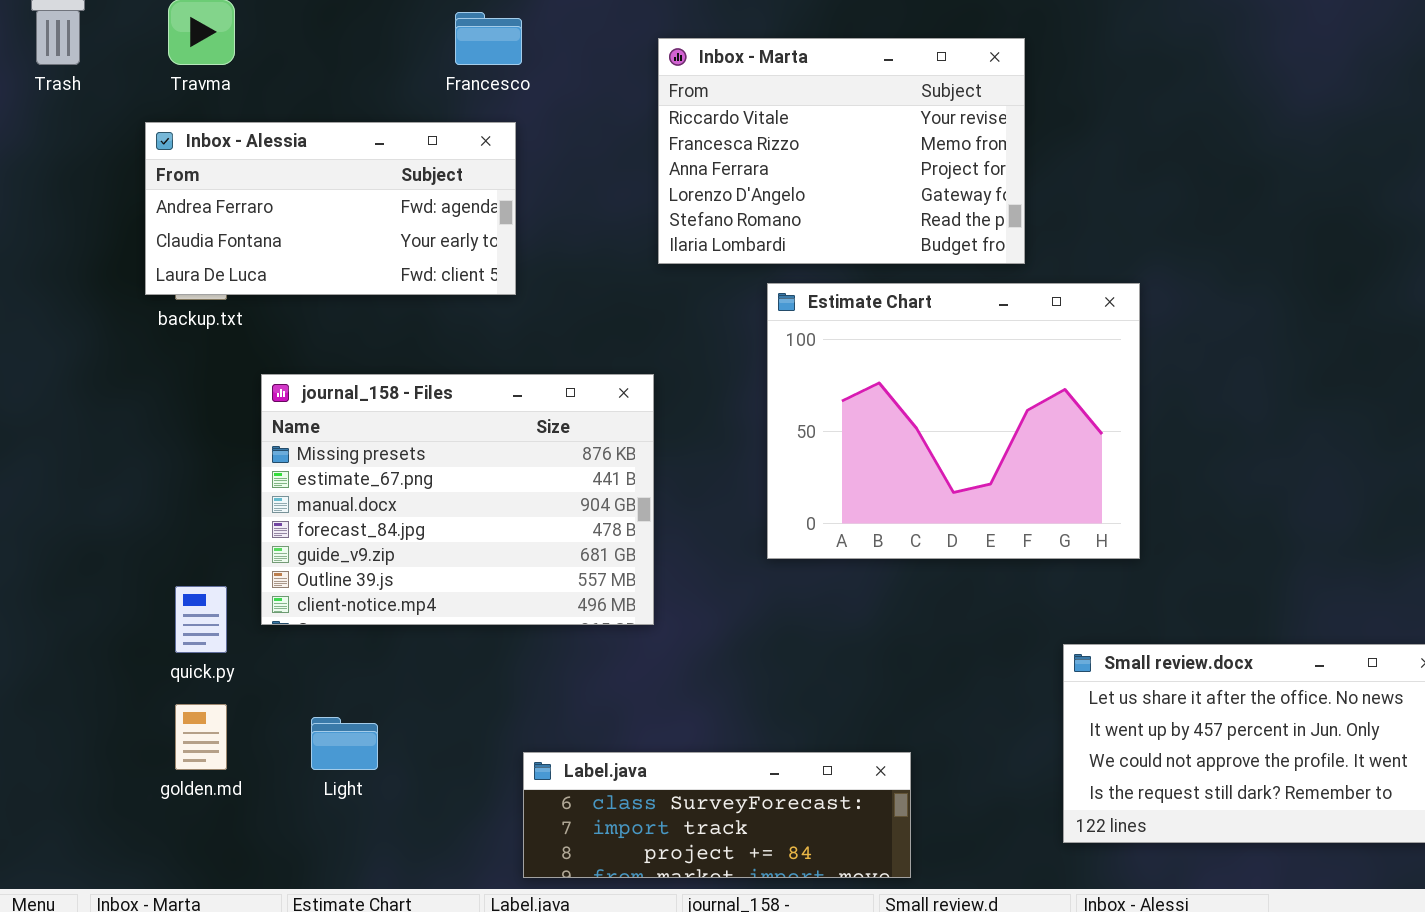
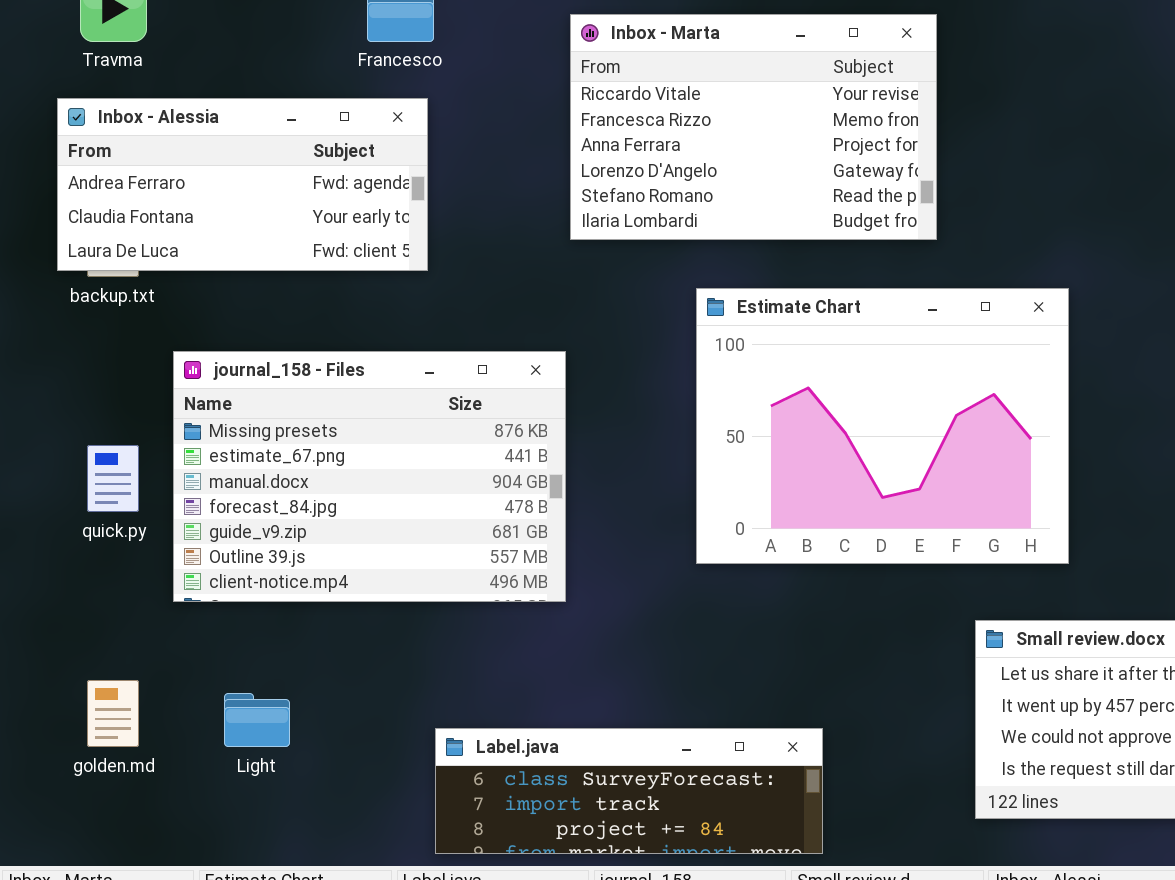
Estimate Chart: [767,283,1140,559] -> [696,288,1069,564], moved
quick.py: [175,586,227,653] -> [87,445,139,512], moved

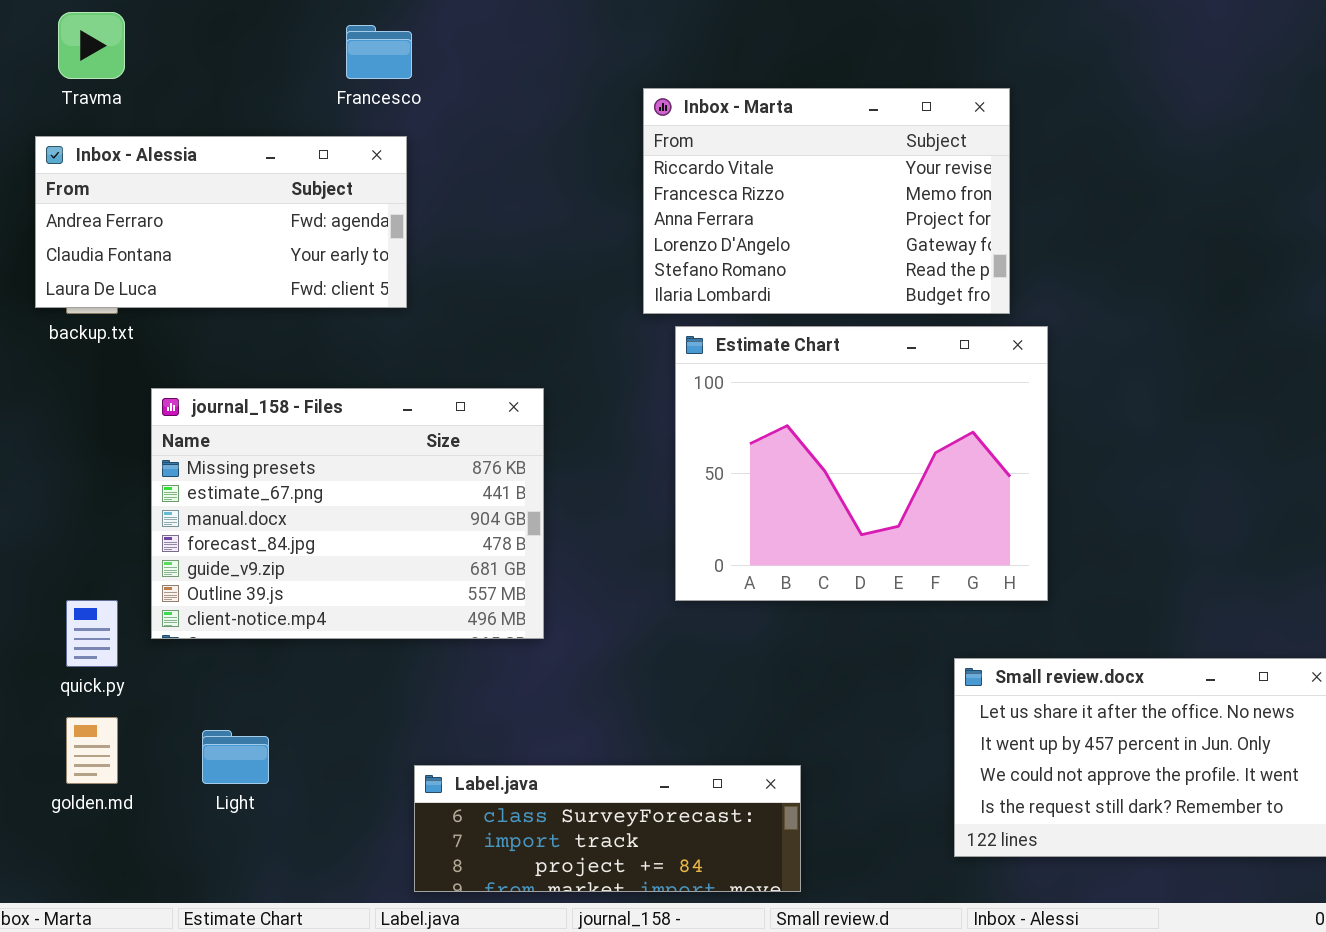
Inbox - Marta: [570,14,937,240] -> [643,88,1010,314], moved
quick.py: [87,445,139,512] -> [66,600,118,667], moved

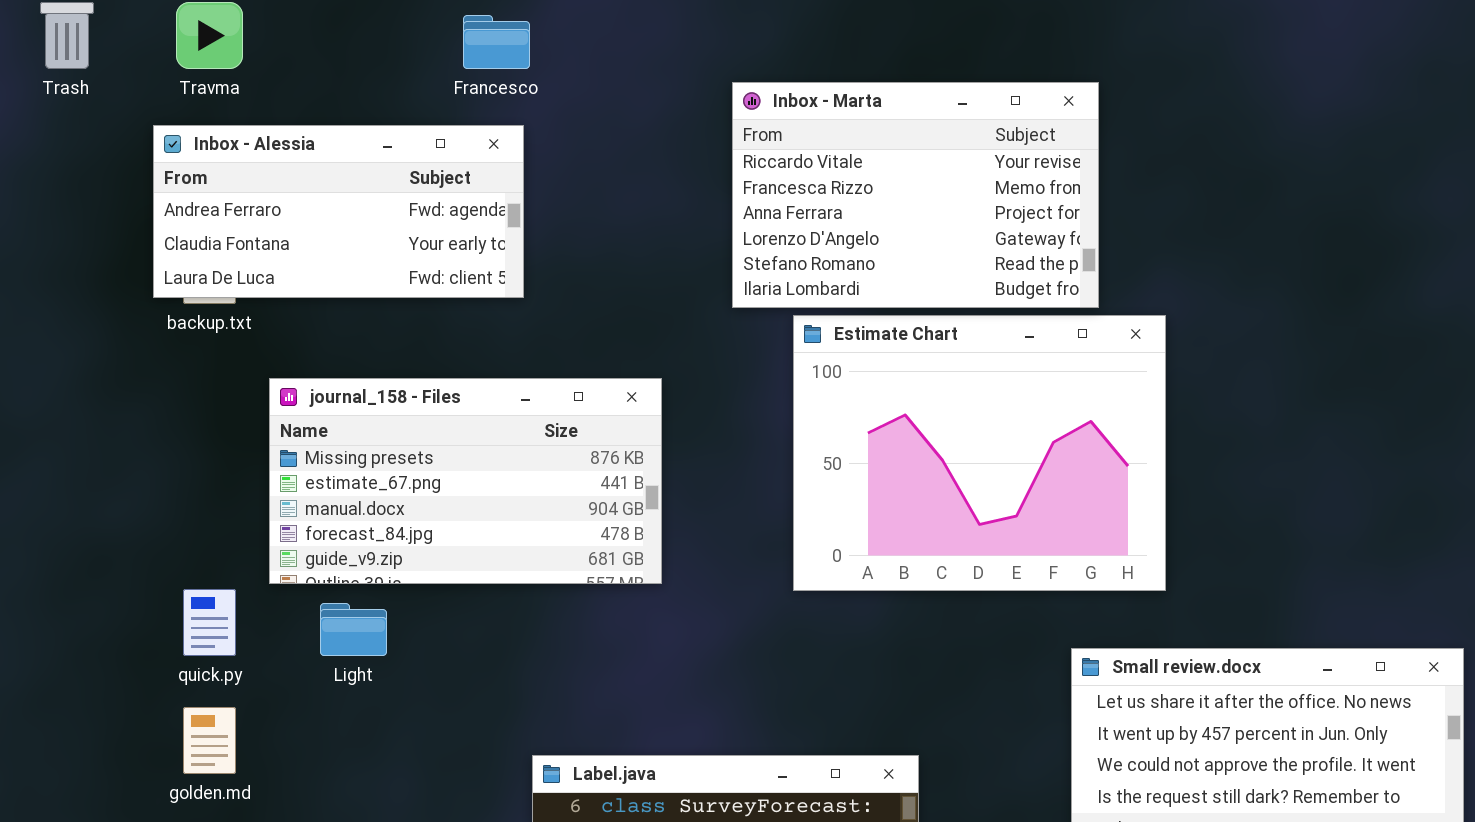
Inbox - Marta: [643,88,1010,314] -> [732,82,1099,308], moved
journal_158 - Files: [151,388,544,639] -> [269,378,662,584], resized
Light: [202,730,269,784] -> [320,603,387,656], moved

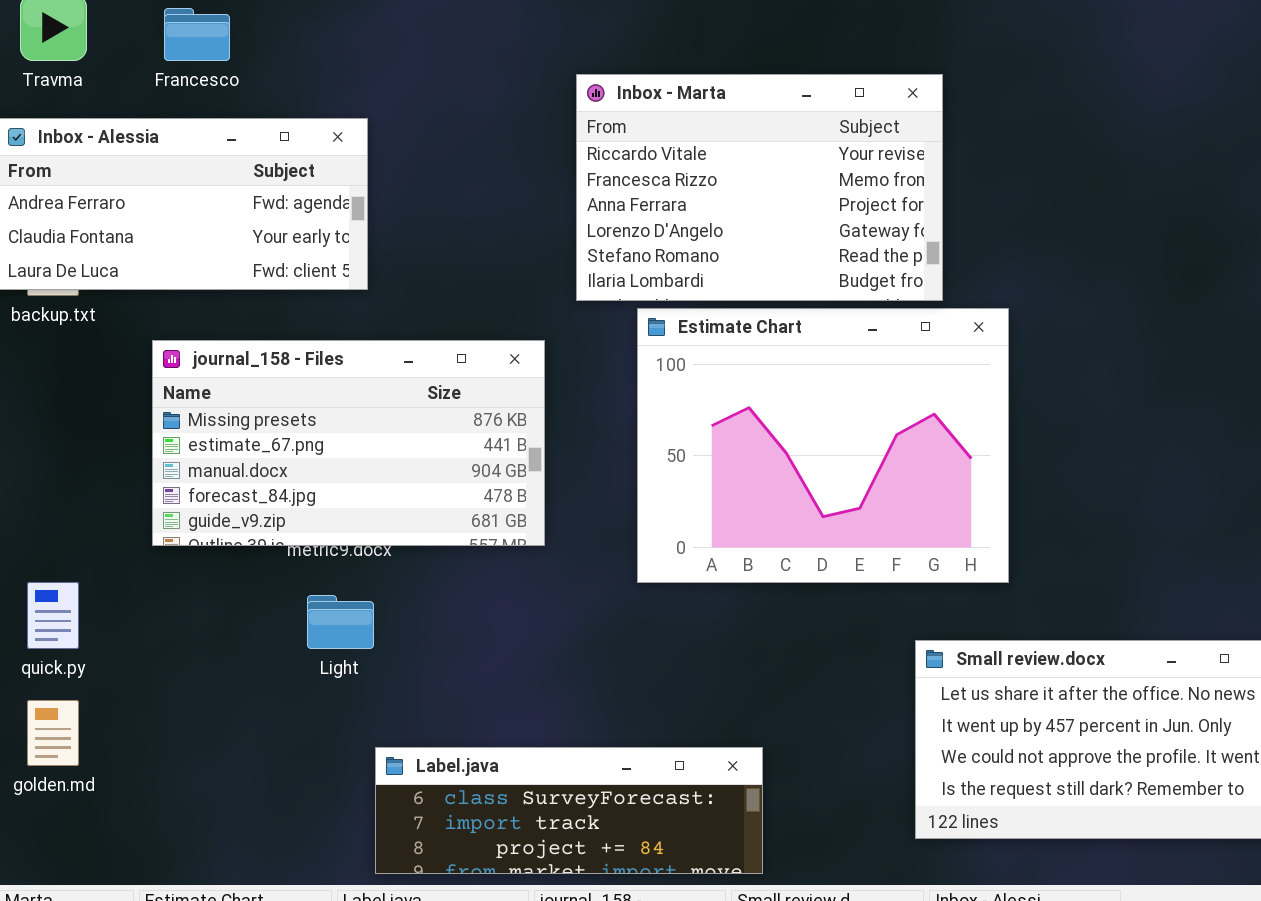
Francesco: [463,15,530,69] -> [164,8,230,61], moved
journal_158 - Files: [269,378,662,584] -> [152,340,545,546], moved
Light: [320,603,387,656] -> [307,595,374,649], moved

